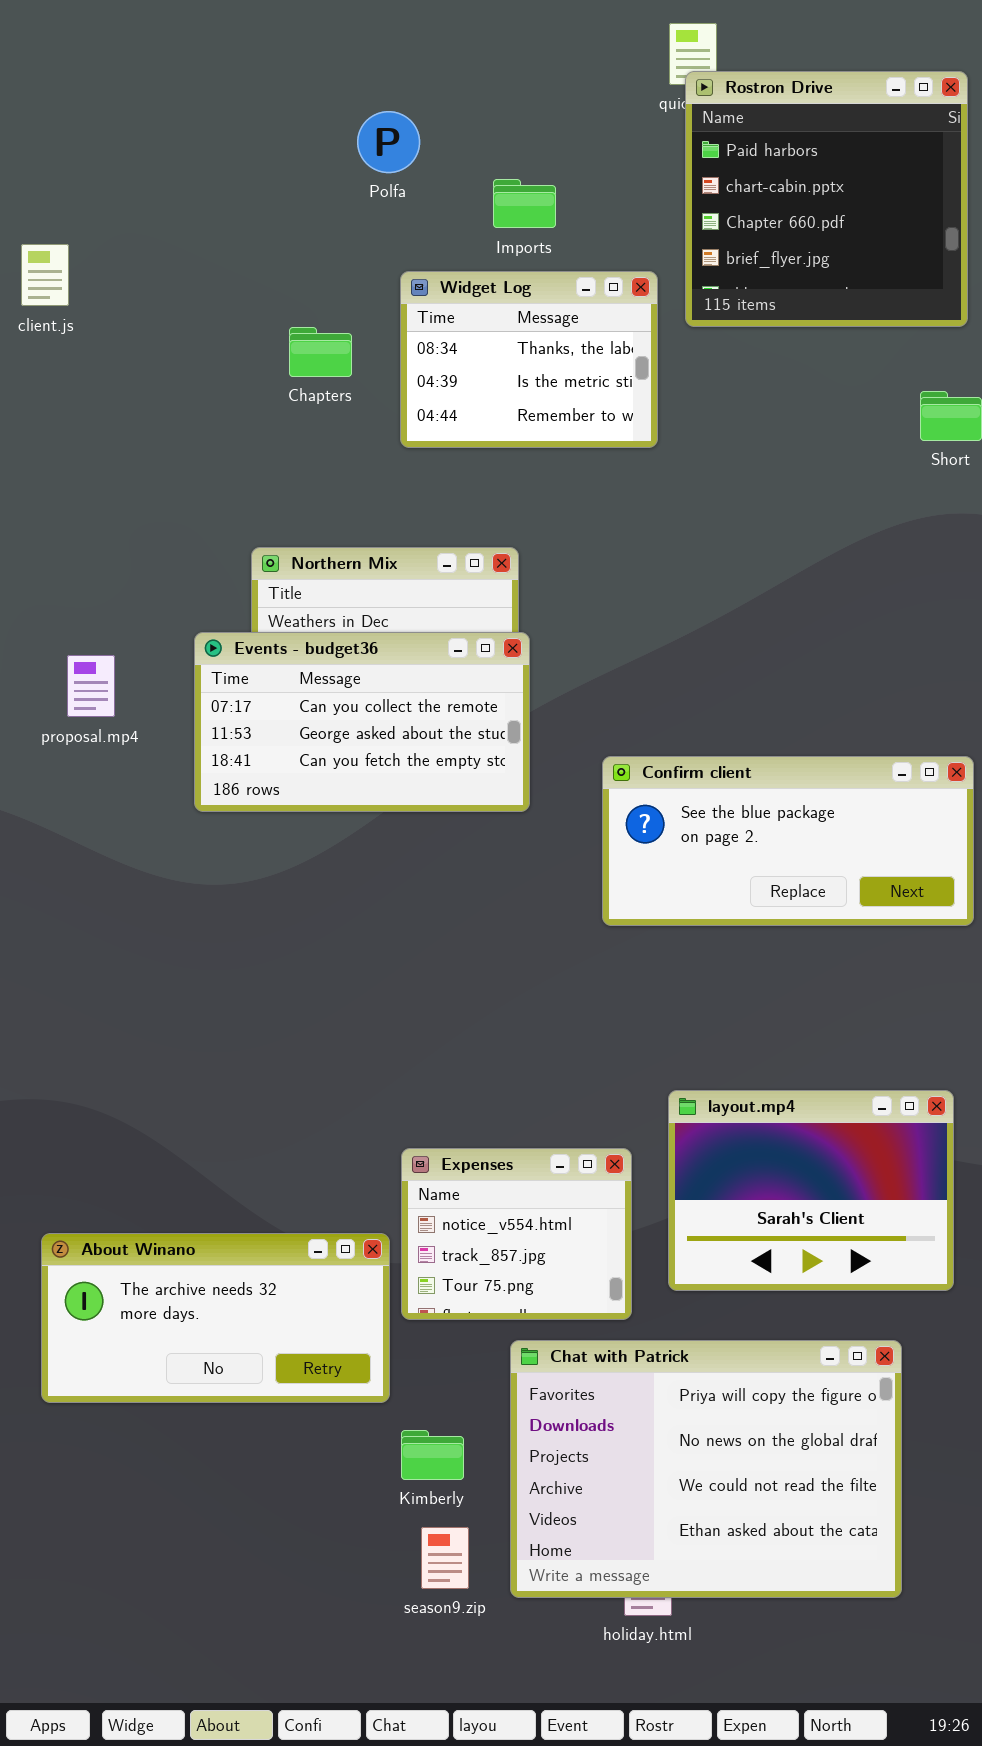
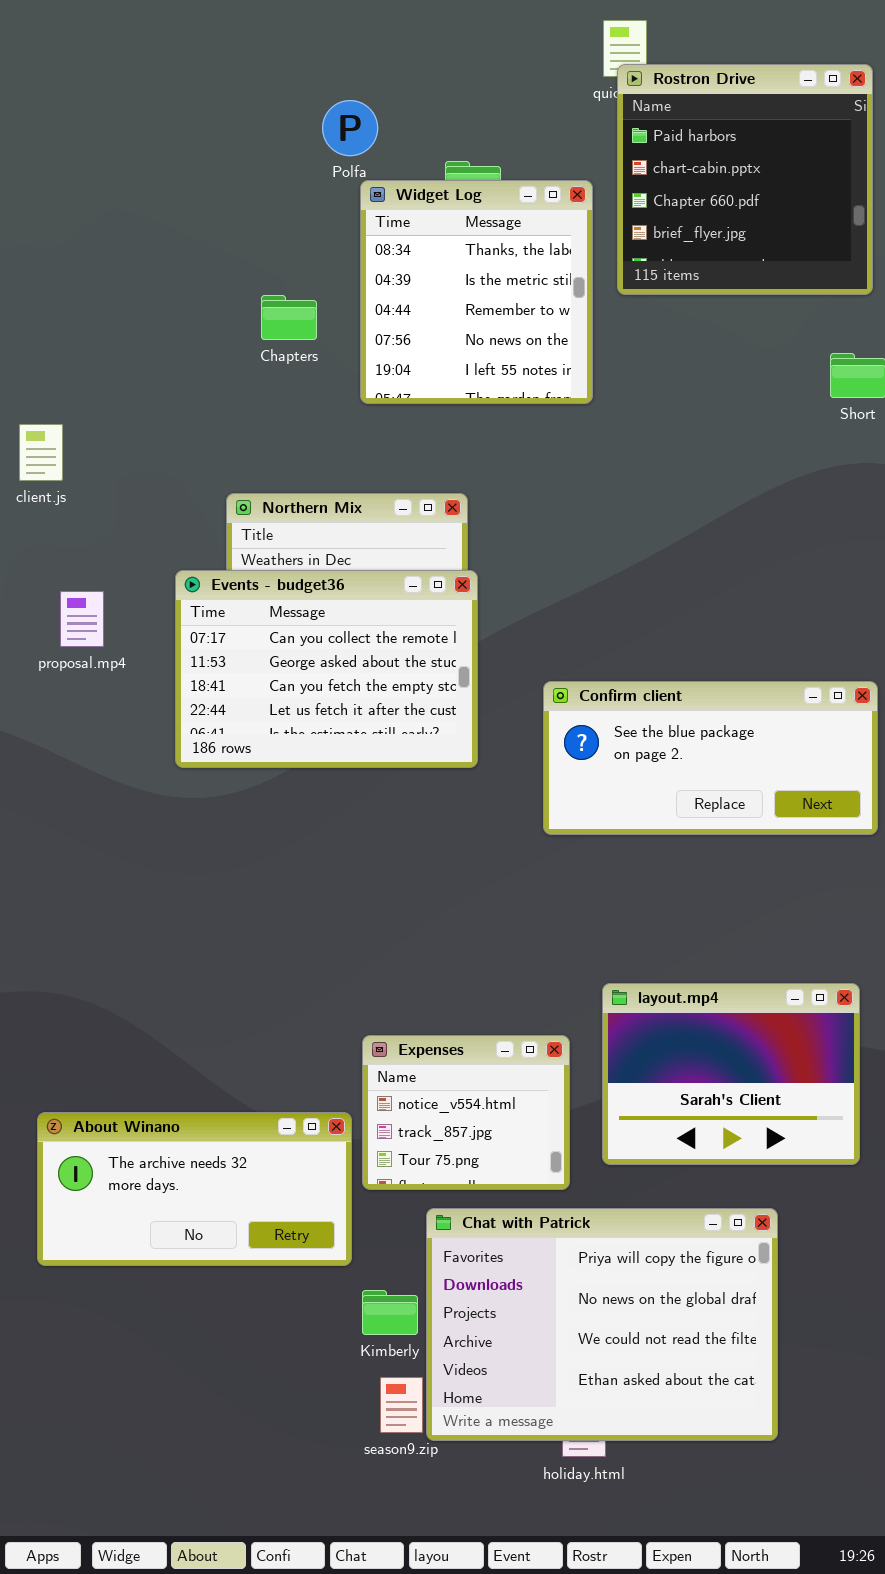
client.js: [21,244,69,306] -> [19,424,63,481], moved
Widget Log: [400,271,658,448] -> [360,180,593,404], resized
Events - budget36: [194,632,530,812] -> [175,570,478,768], resized
Chat with Patrick: [510,1340,902,1598] -> [426,1208,778,1441], moved

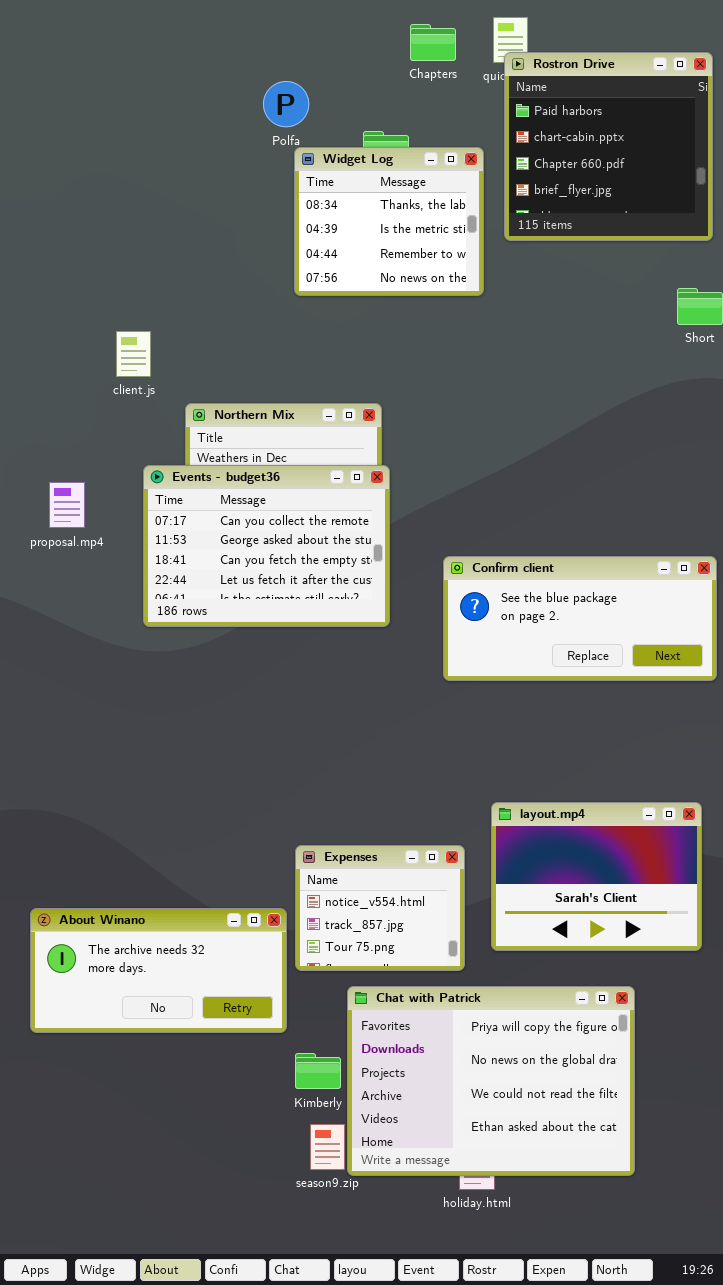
Widget Log: [360,180,593,404] -> [294,147,484,296], resized
Chapters: [261,295,317,340] -> [410,24,456,61], moved
client.js: [19,424,63,481] -> [116,331,151,377], moved

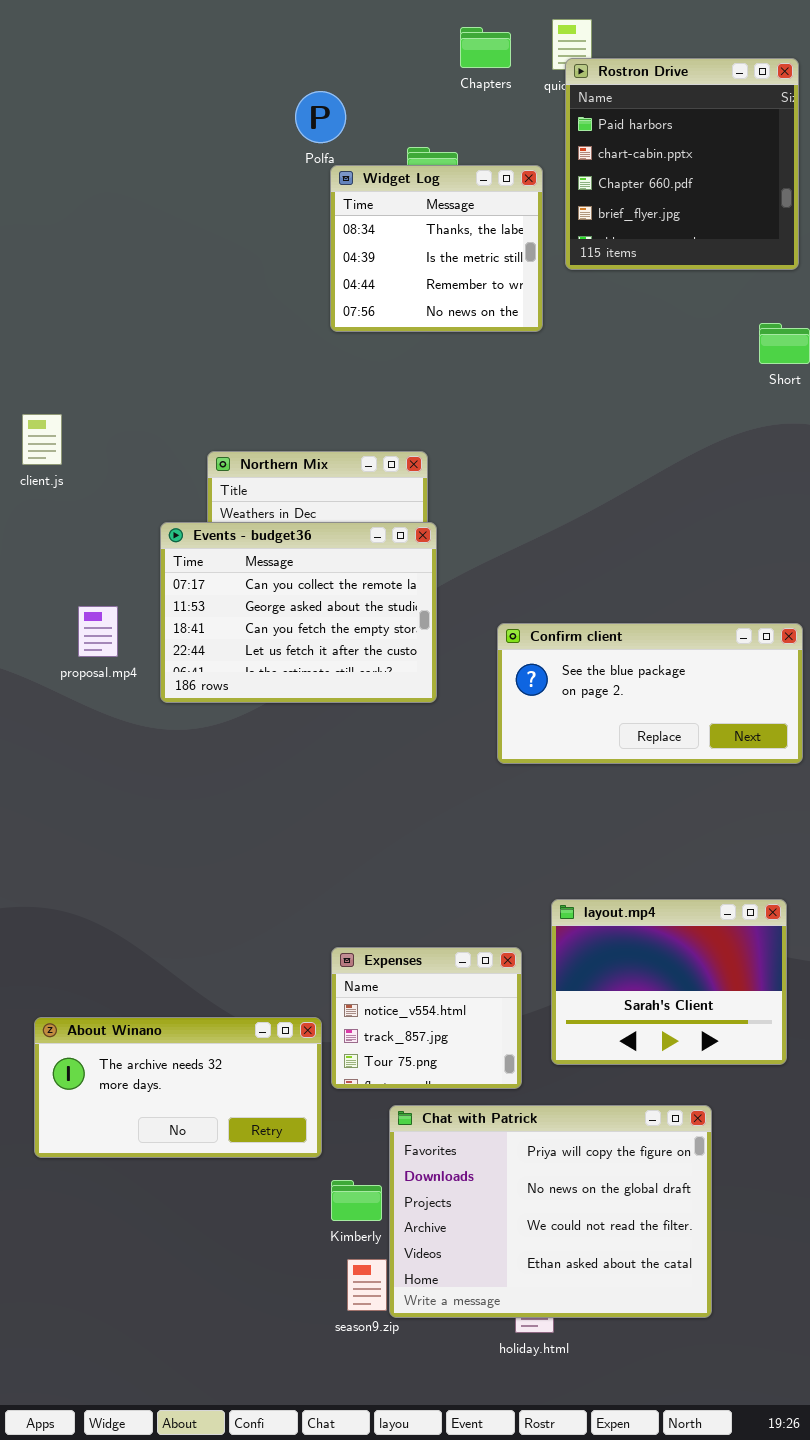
client.js: [116,331,151,377] -> [22,414,62,465], moved
proposal.mp4: [49,482,85,528] -> [78,606,118,657], moved

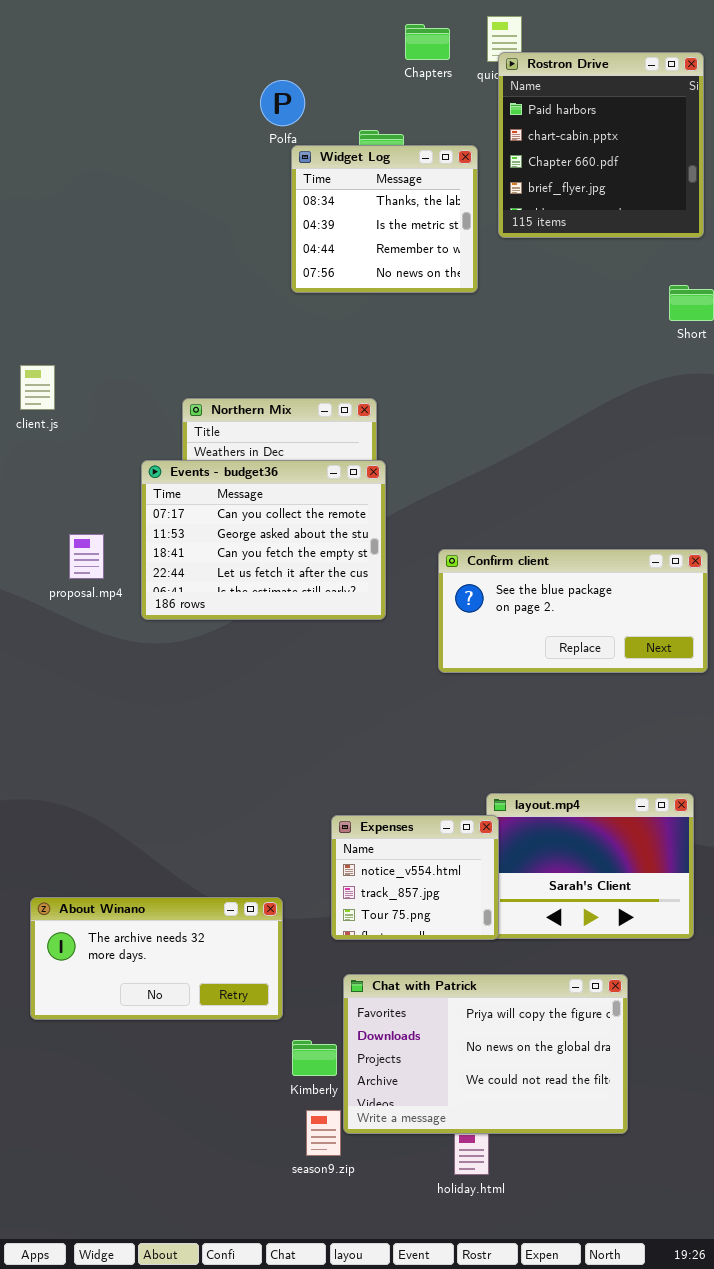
Expenses: [331,947,522,1089] -> [331,815,499,940], moved
Chat with Patrick: [389,1105,712,1318] -> [343,974,628,1134], resized

